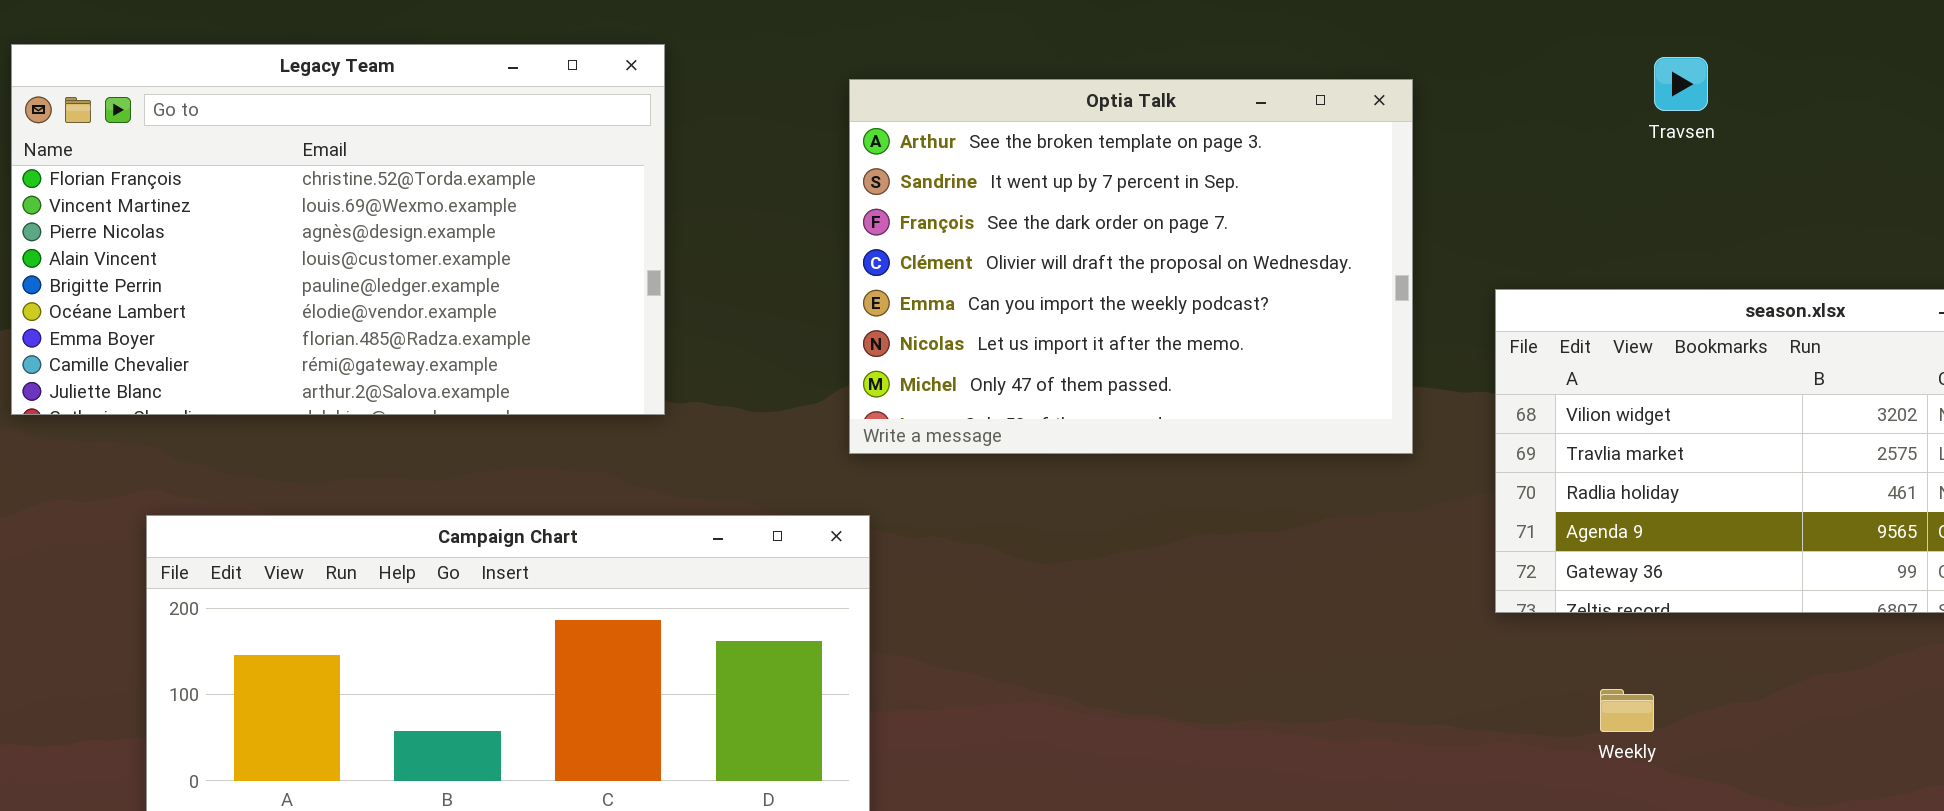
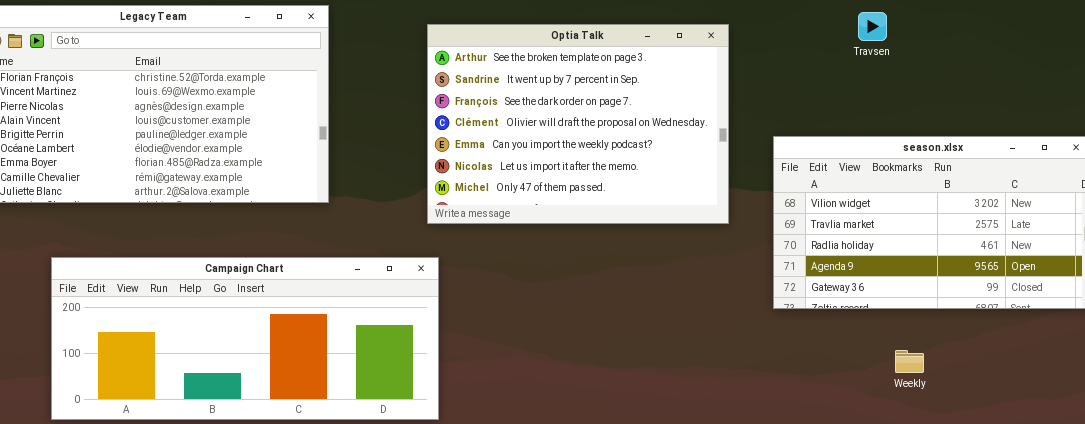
Weekly: [1600,689,1654,732] -> [895,350,924,373], moved

